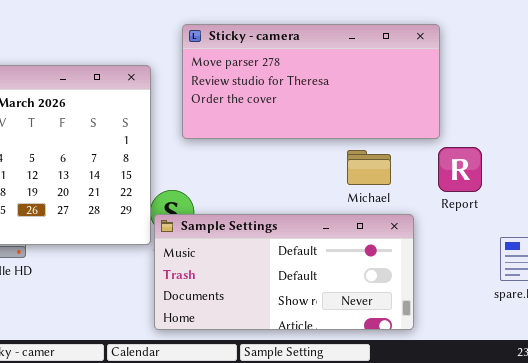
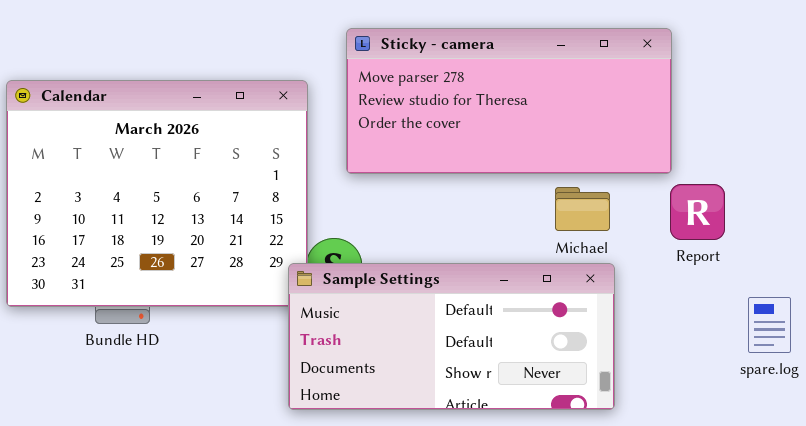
Sample Settings: [154,214,414,330] -> [288,263,615,410], moved

